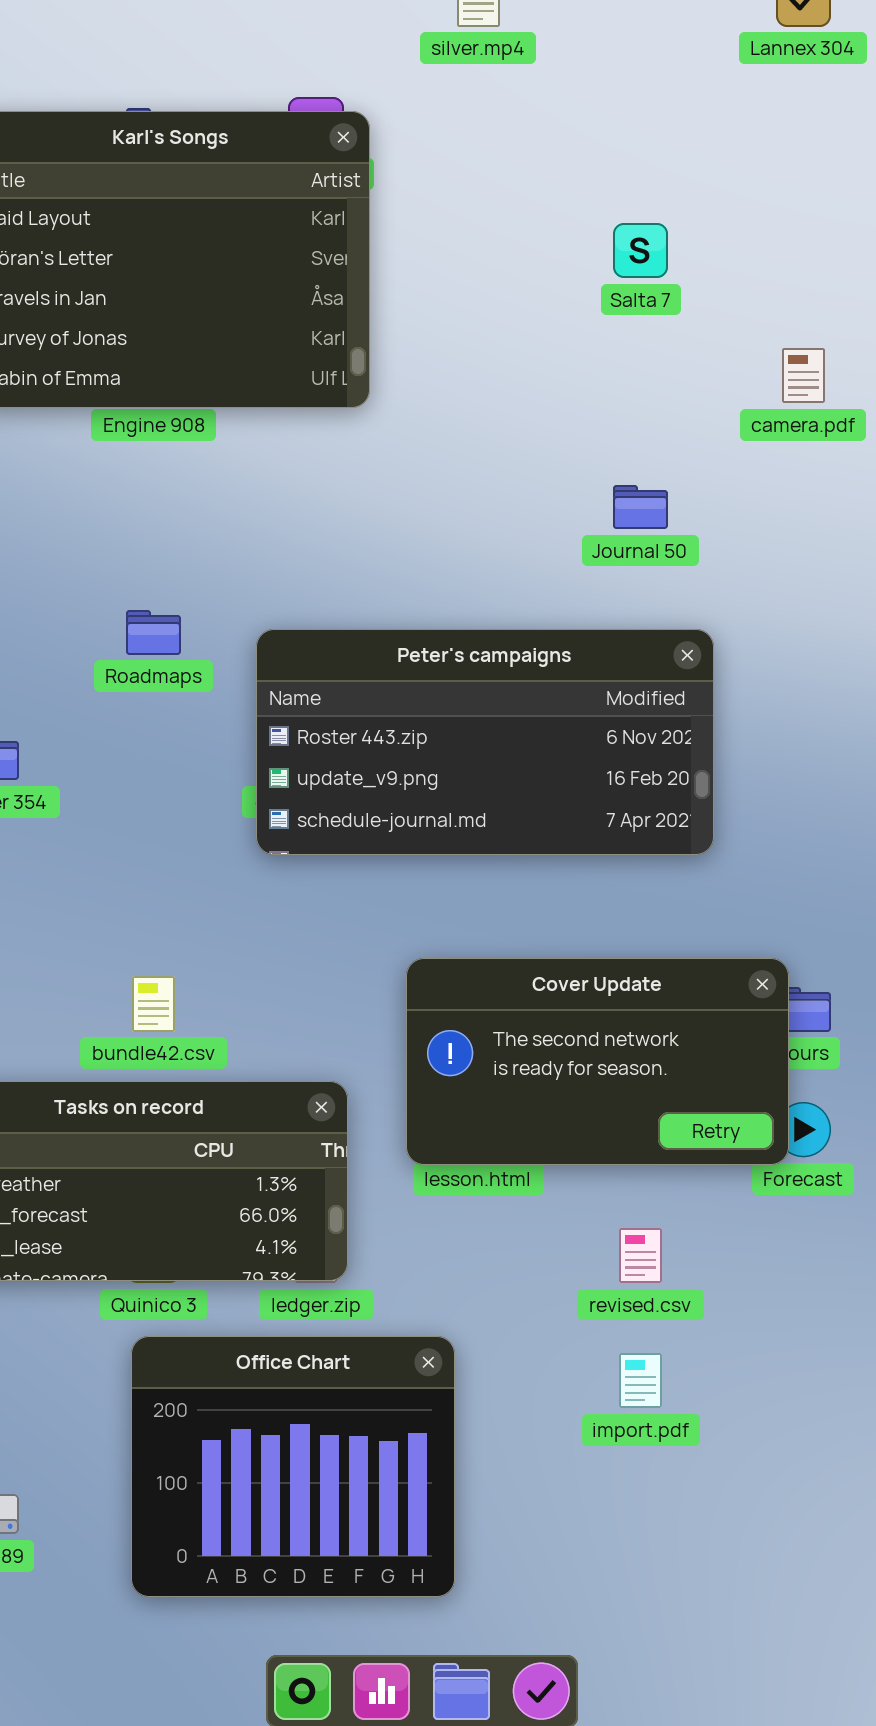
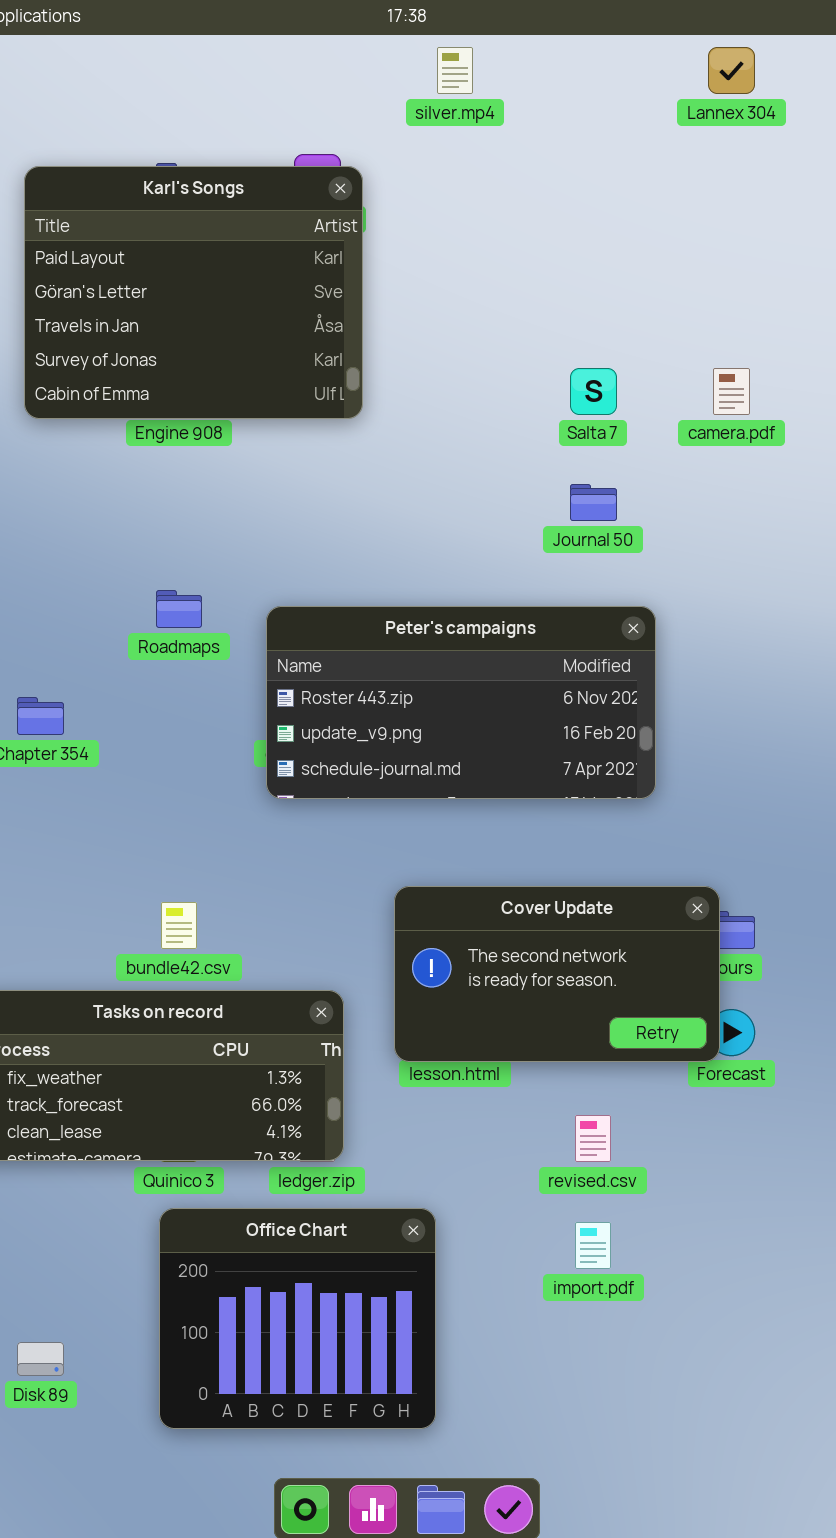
Salta 7: [613,223,668,278] -> [570,368,617,415], moved

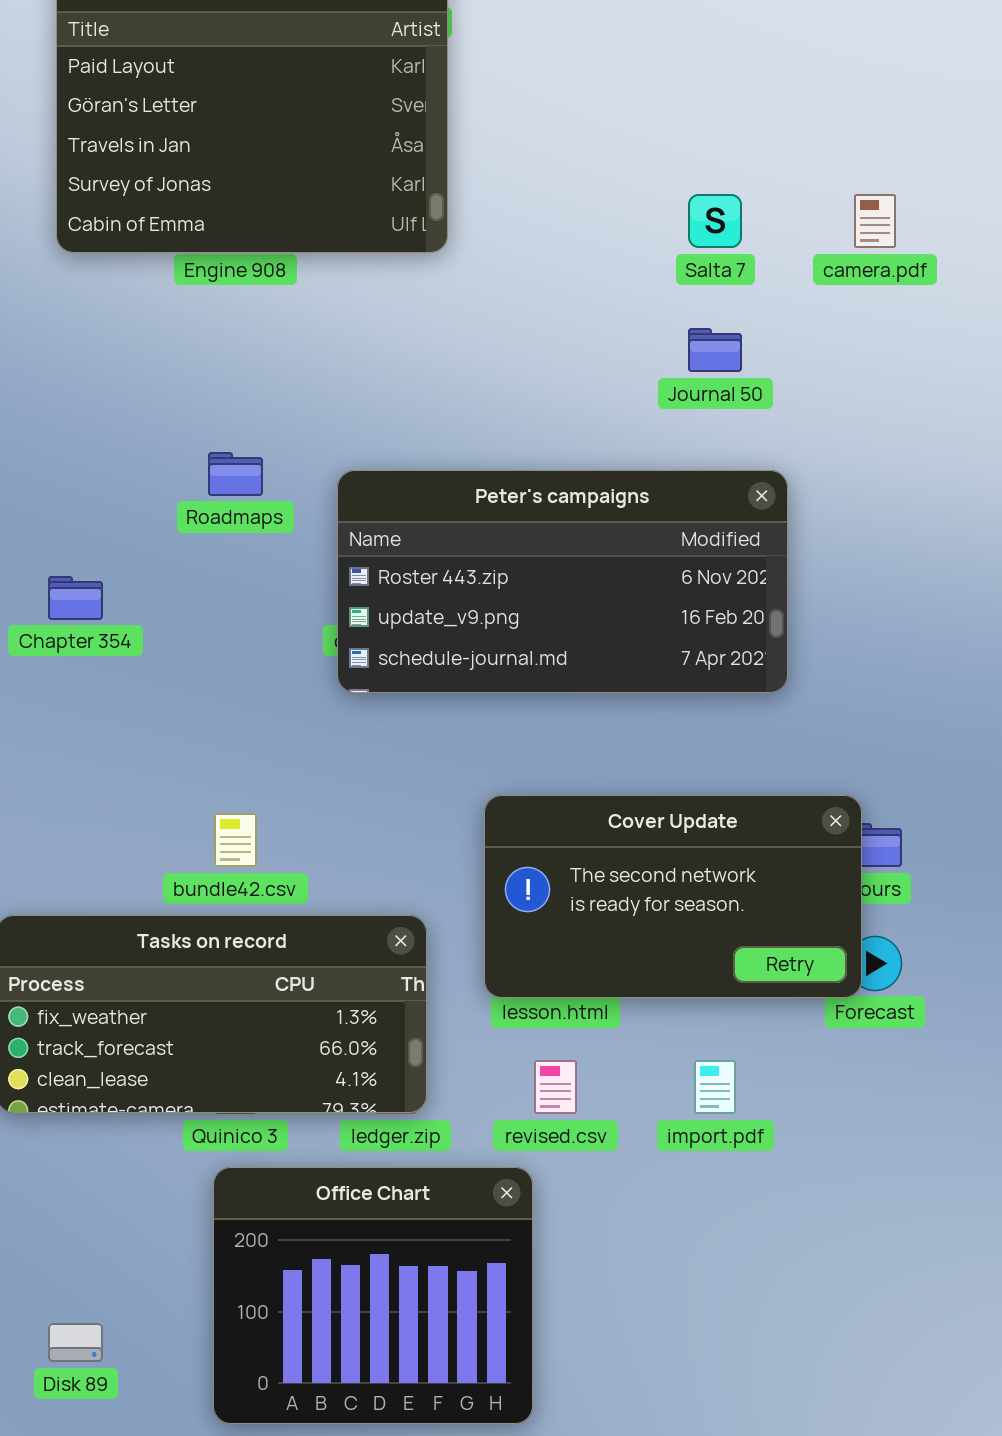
revised.csv: [575,1115,611,1162] -> [534,1060,577,1114], moved
import.pdf: [575,1222,611,1269] -> [694,1060,736,1114], moved

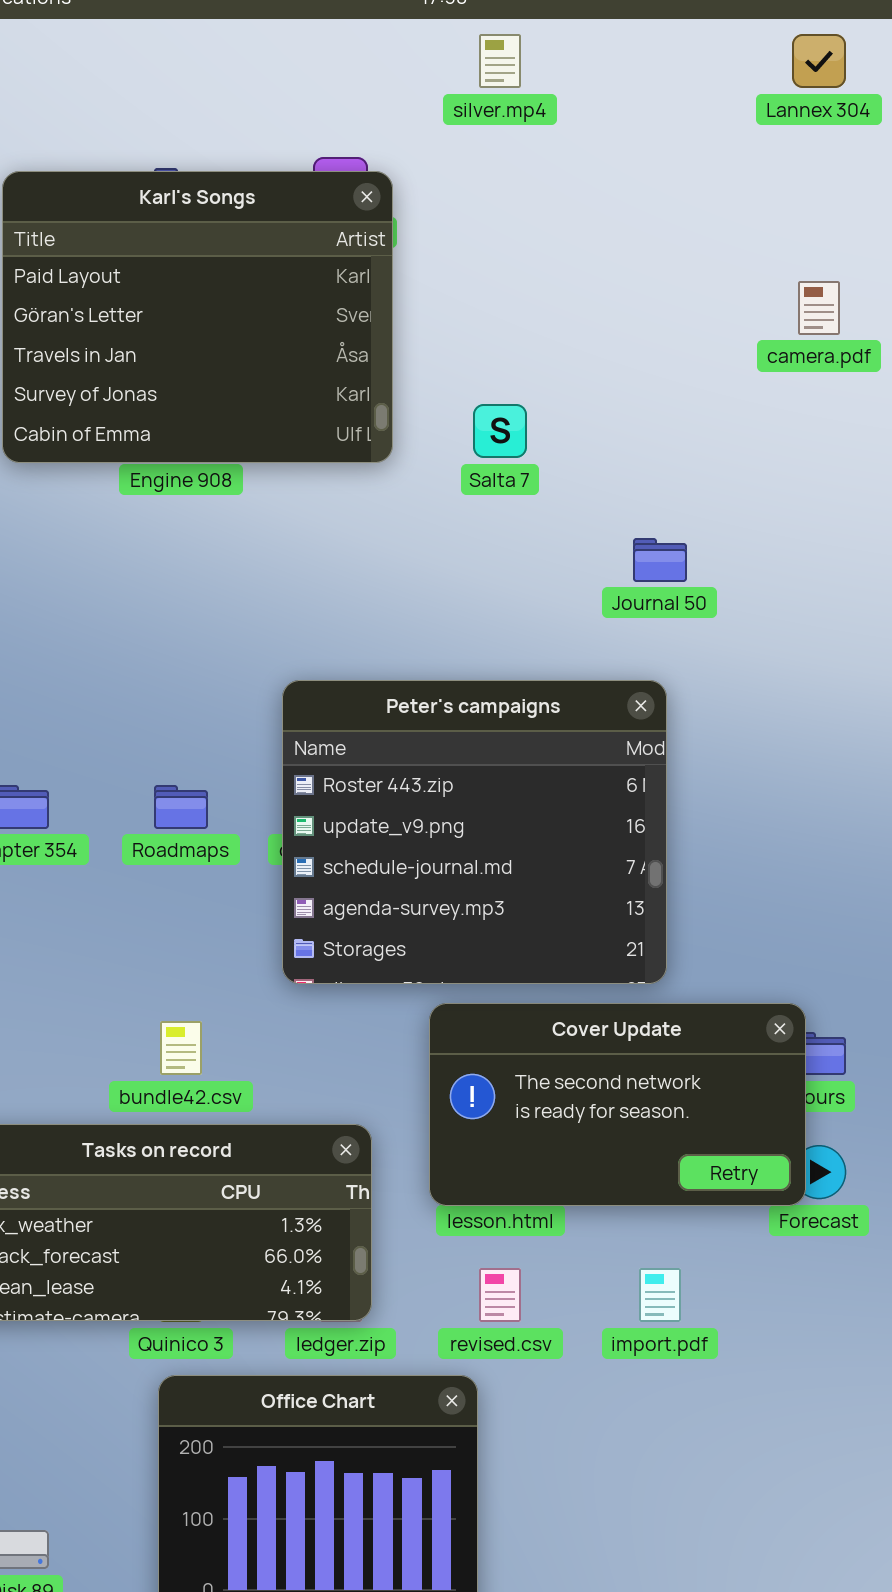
Salta 7: [688,194,742,248] -> [473,404,527,458], moved
camera.pdf: [854,194,896,248] -> [798,281,840,335], moved
Roadmaps: [208,452,263,496] -> [154,785,208,829], moved
Peter's campaigns: [337,470,788,693] -> [282,680,667,984], resized

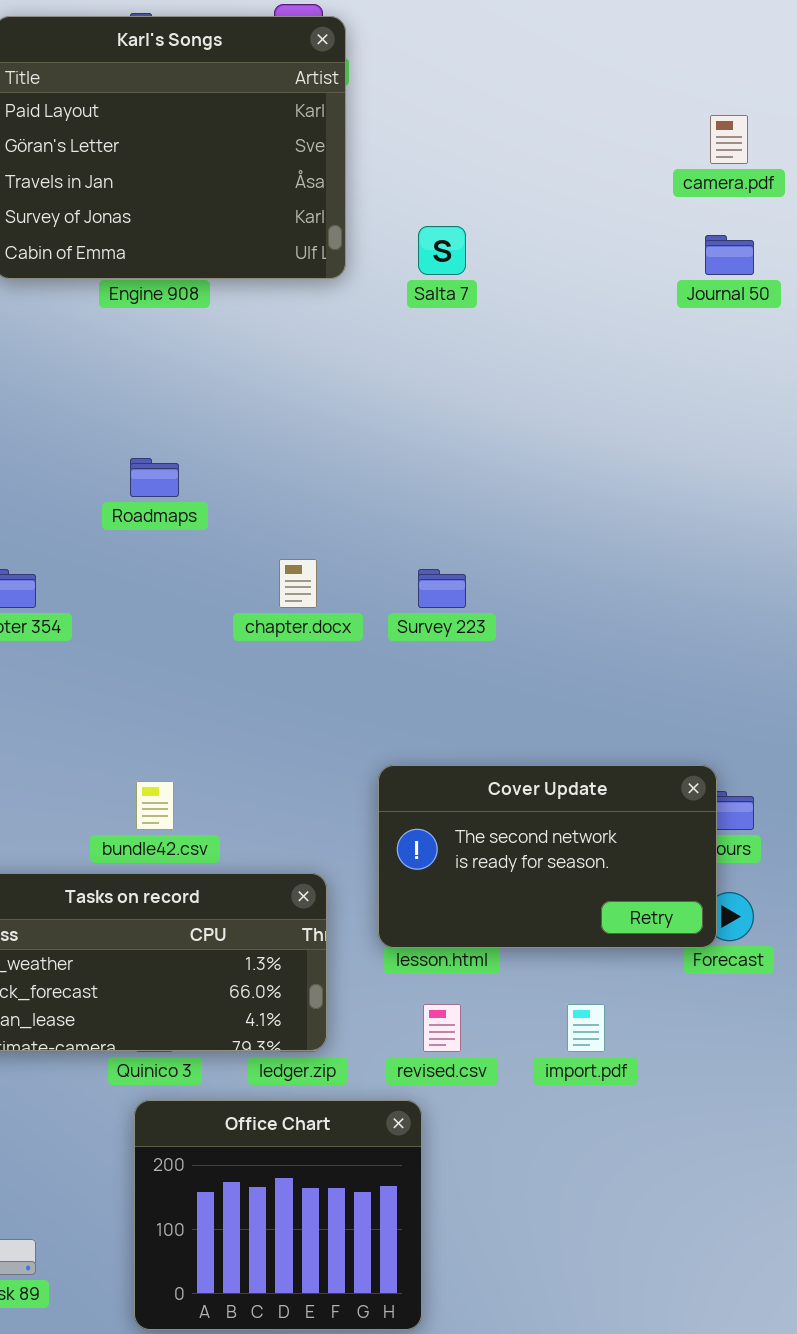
Journal 50: [633,538,687,582] -> [705,235,754,275], moved
Peter's campaigns: [282,680,667,984] -> none, closed
Roadmaps: [154,785,208,829] -> [130,458,179,497], moved

